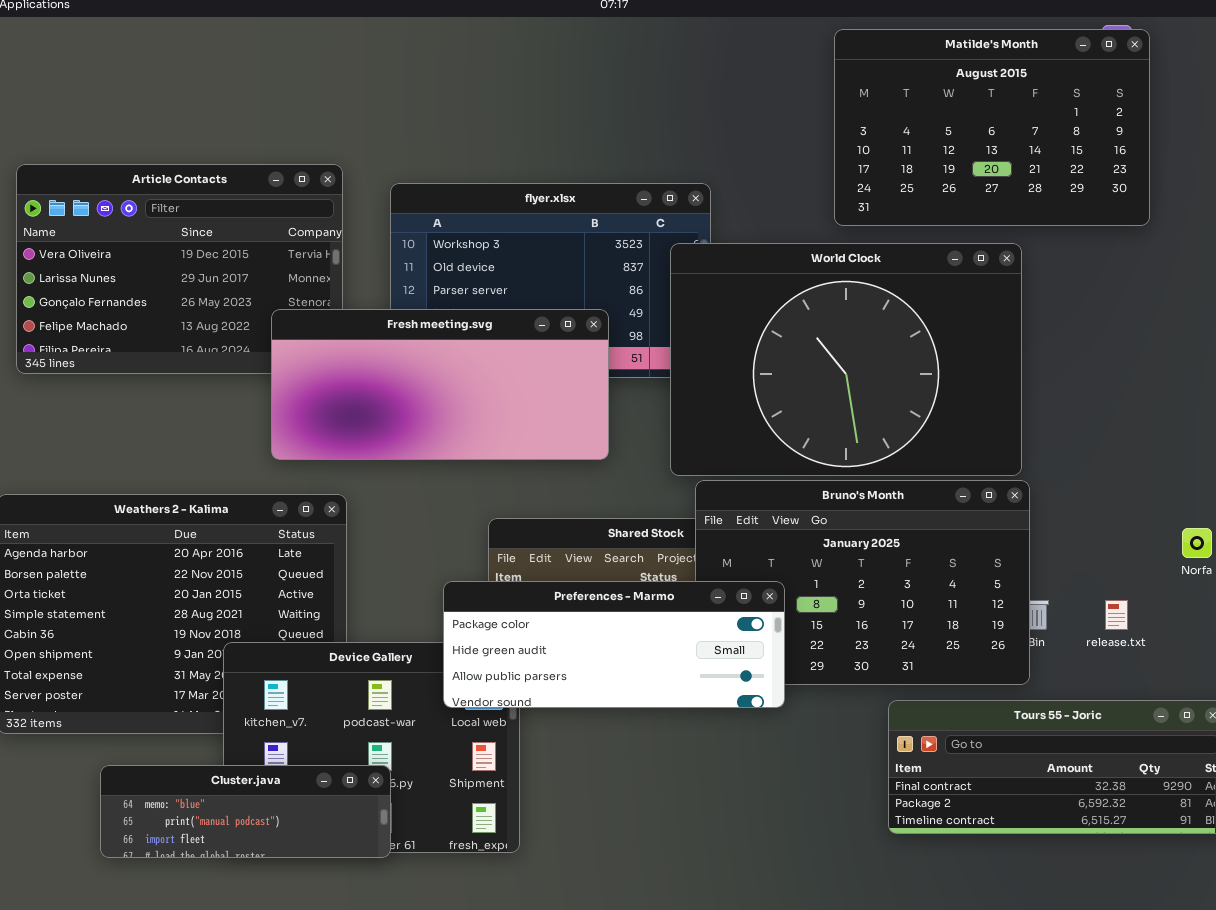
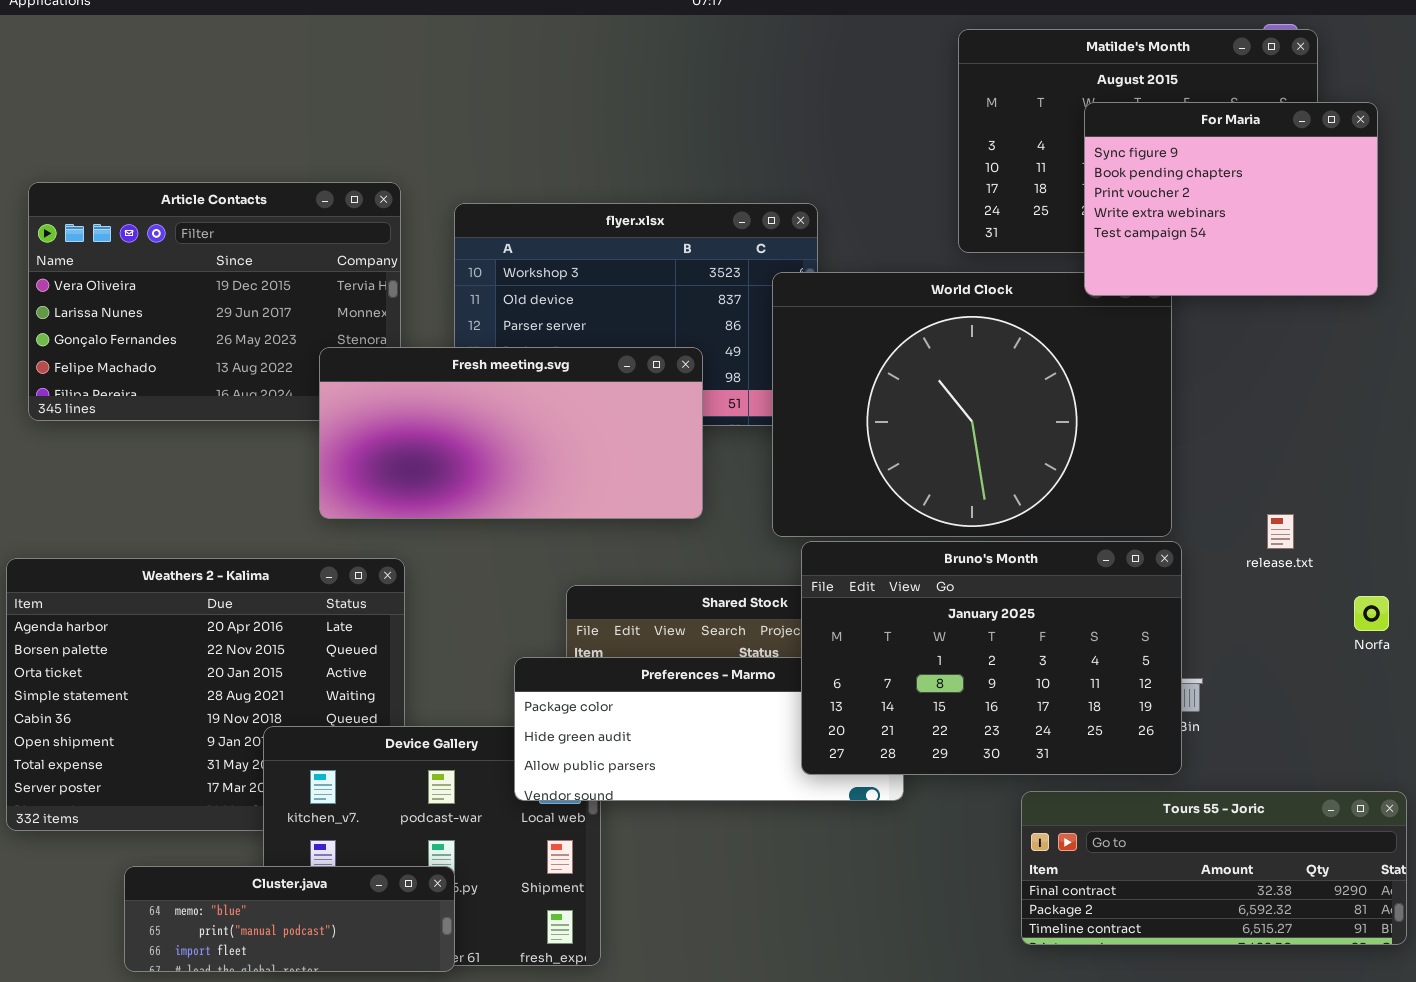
For Maria: none -> [1084,102,1378,296], opened
Bruno's Month: [695,480,1030,685] -> [801,541,1182,775], raised
release.txt: [1105,600,1128,630] -> [1267,514,1294,549], moved

